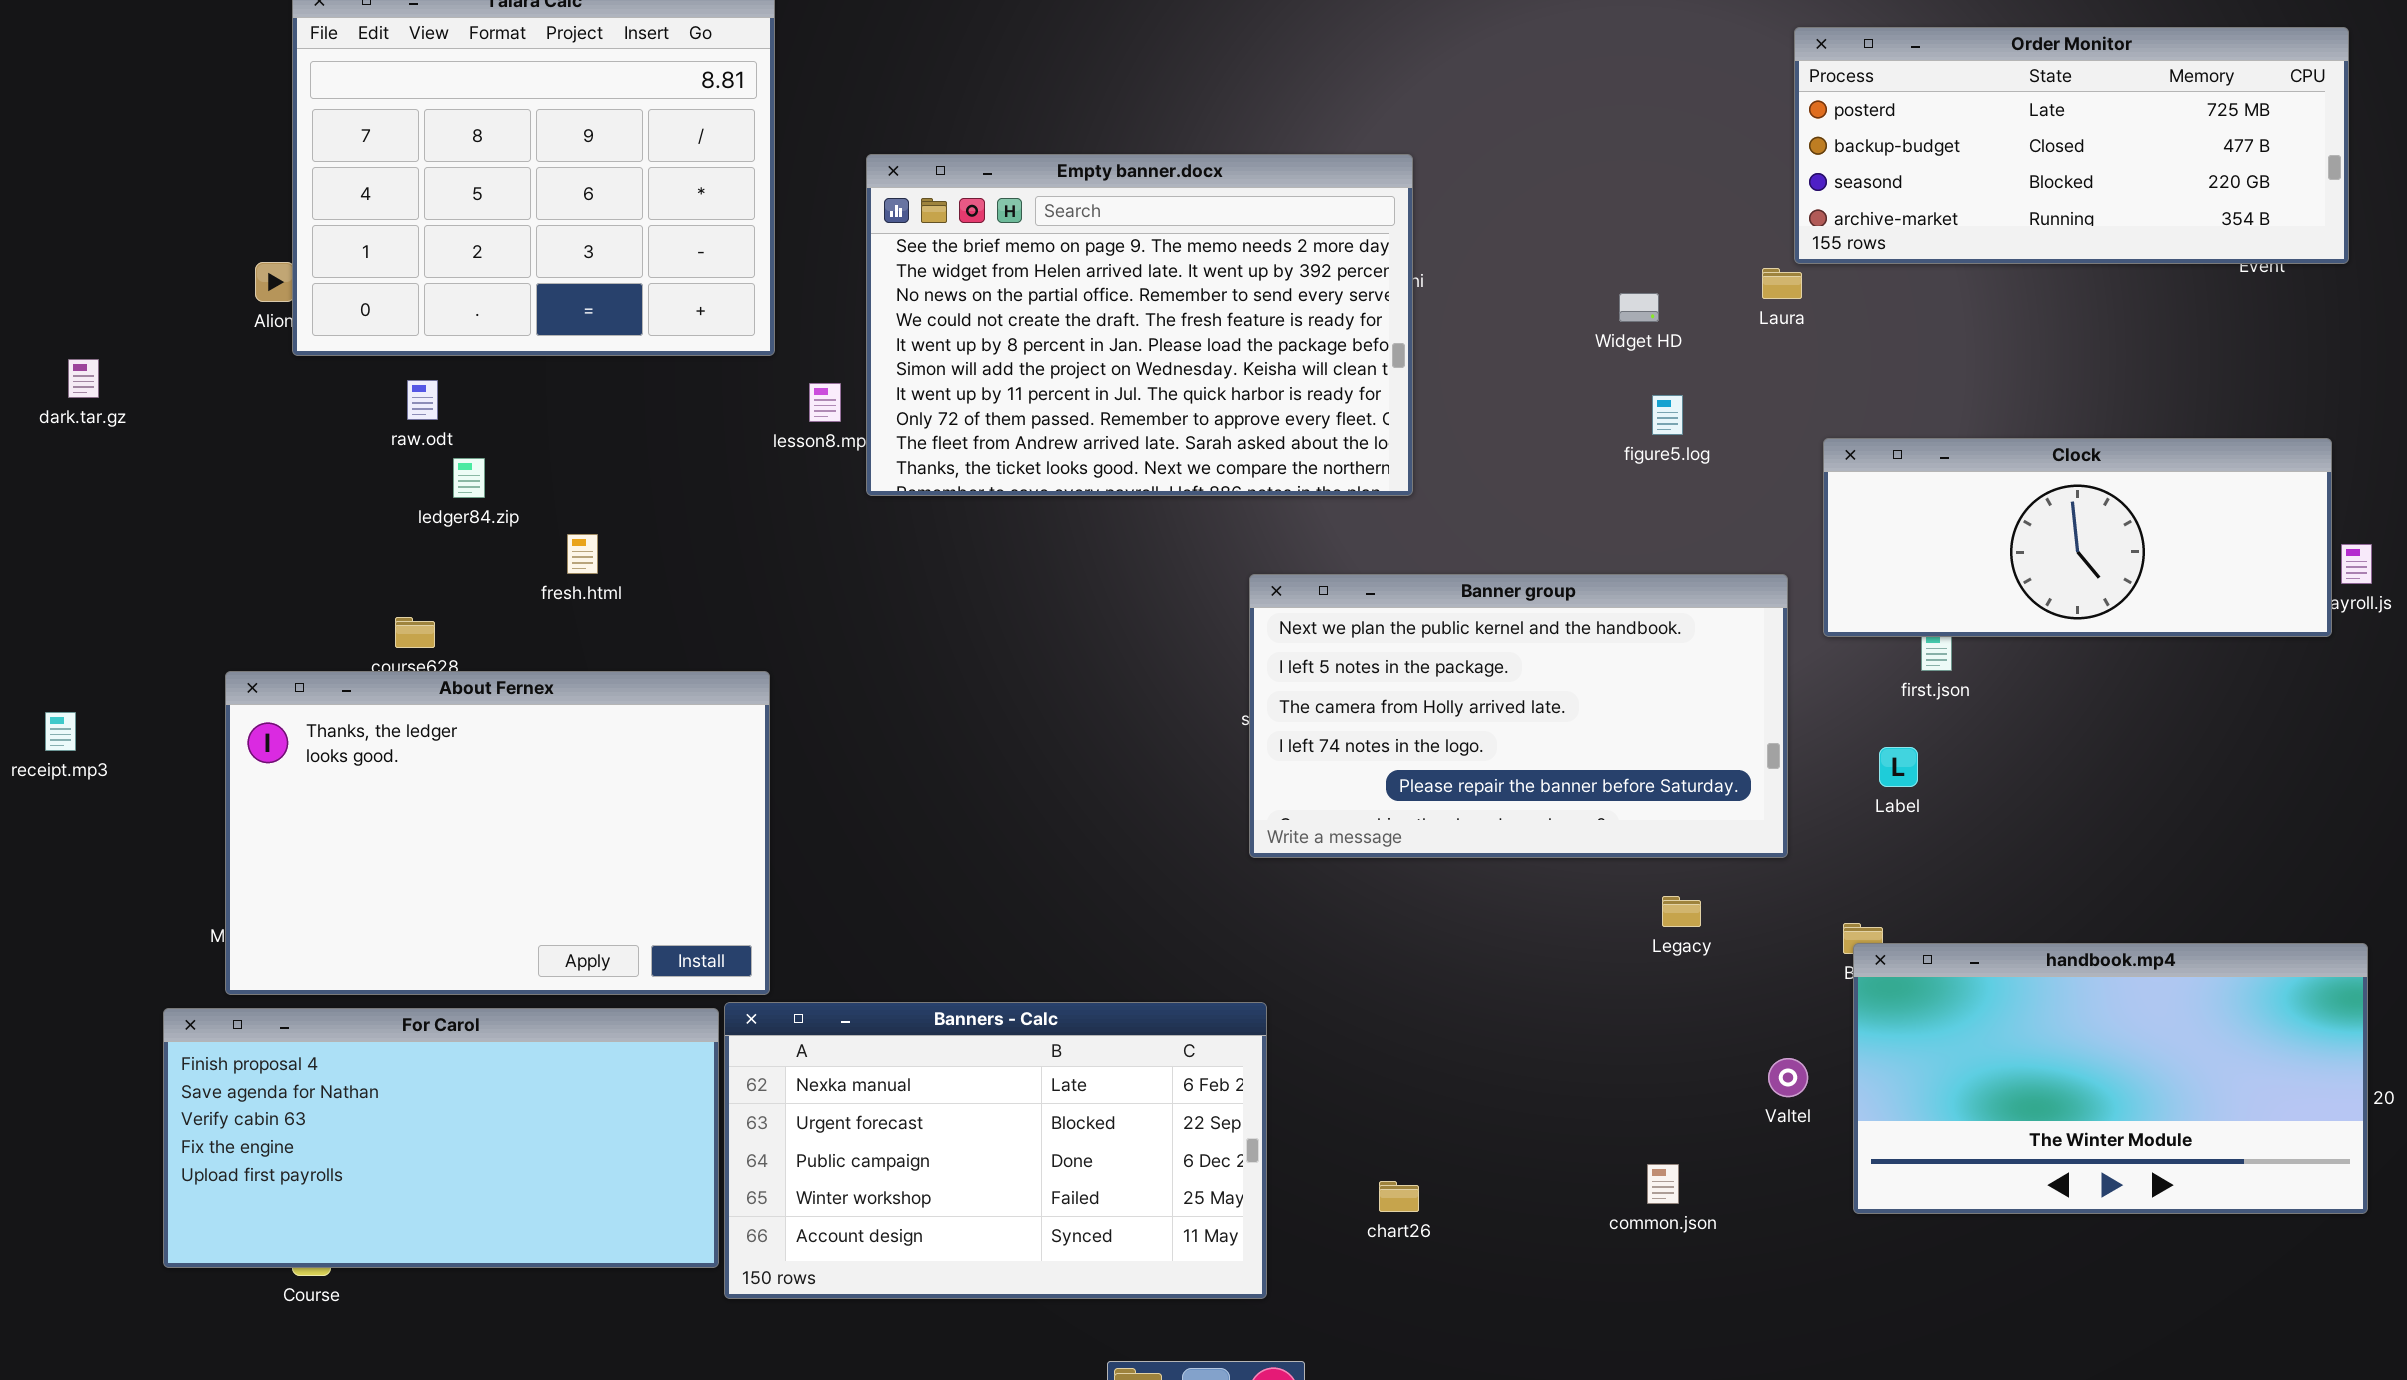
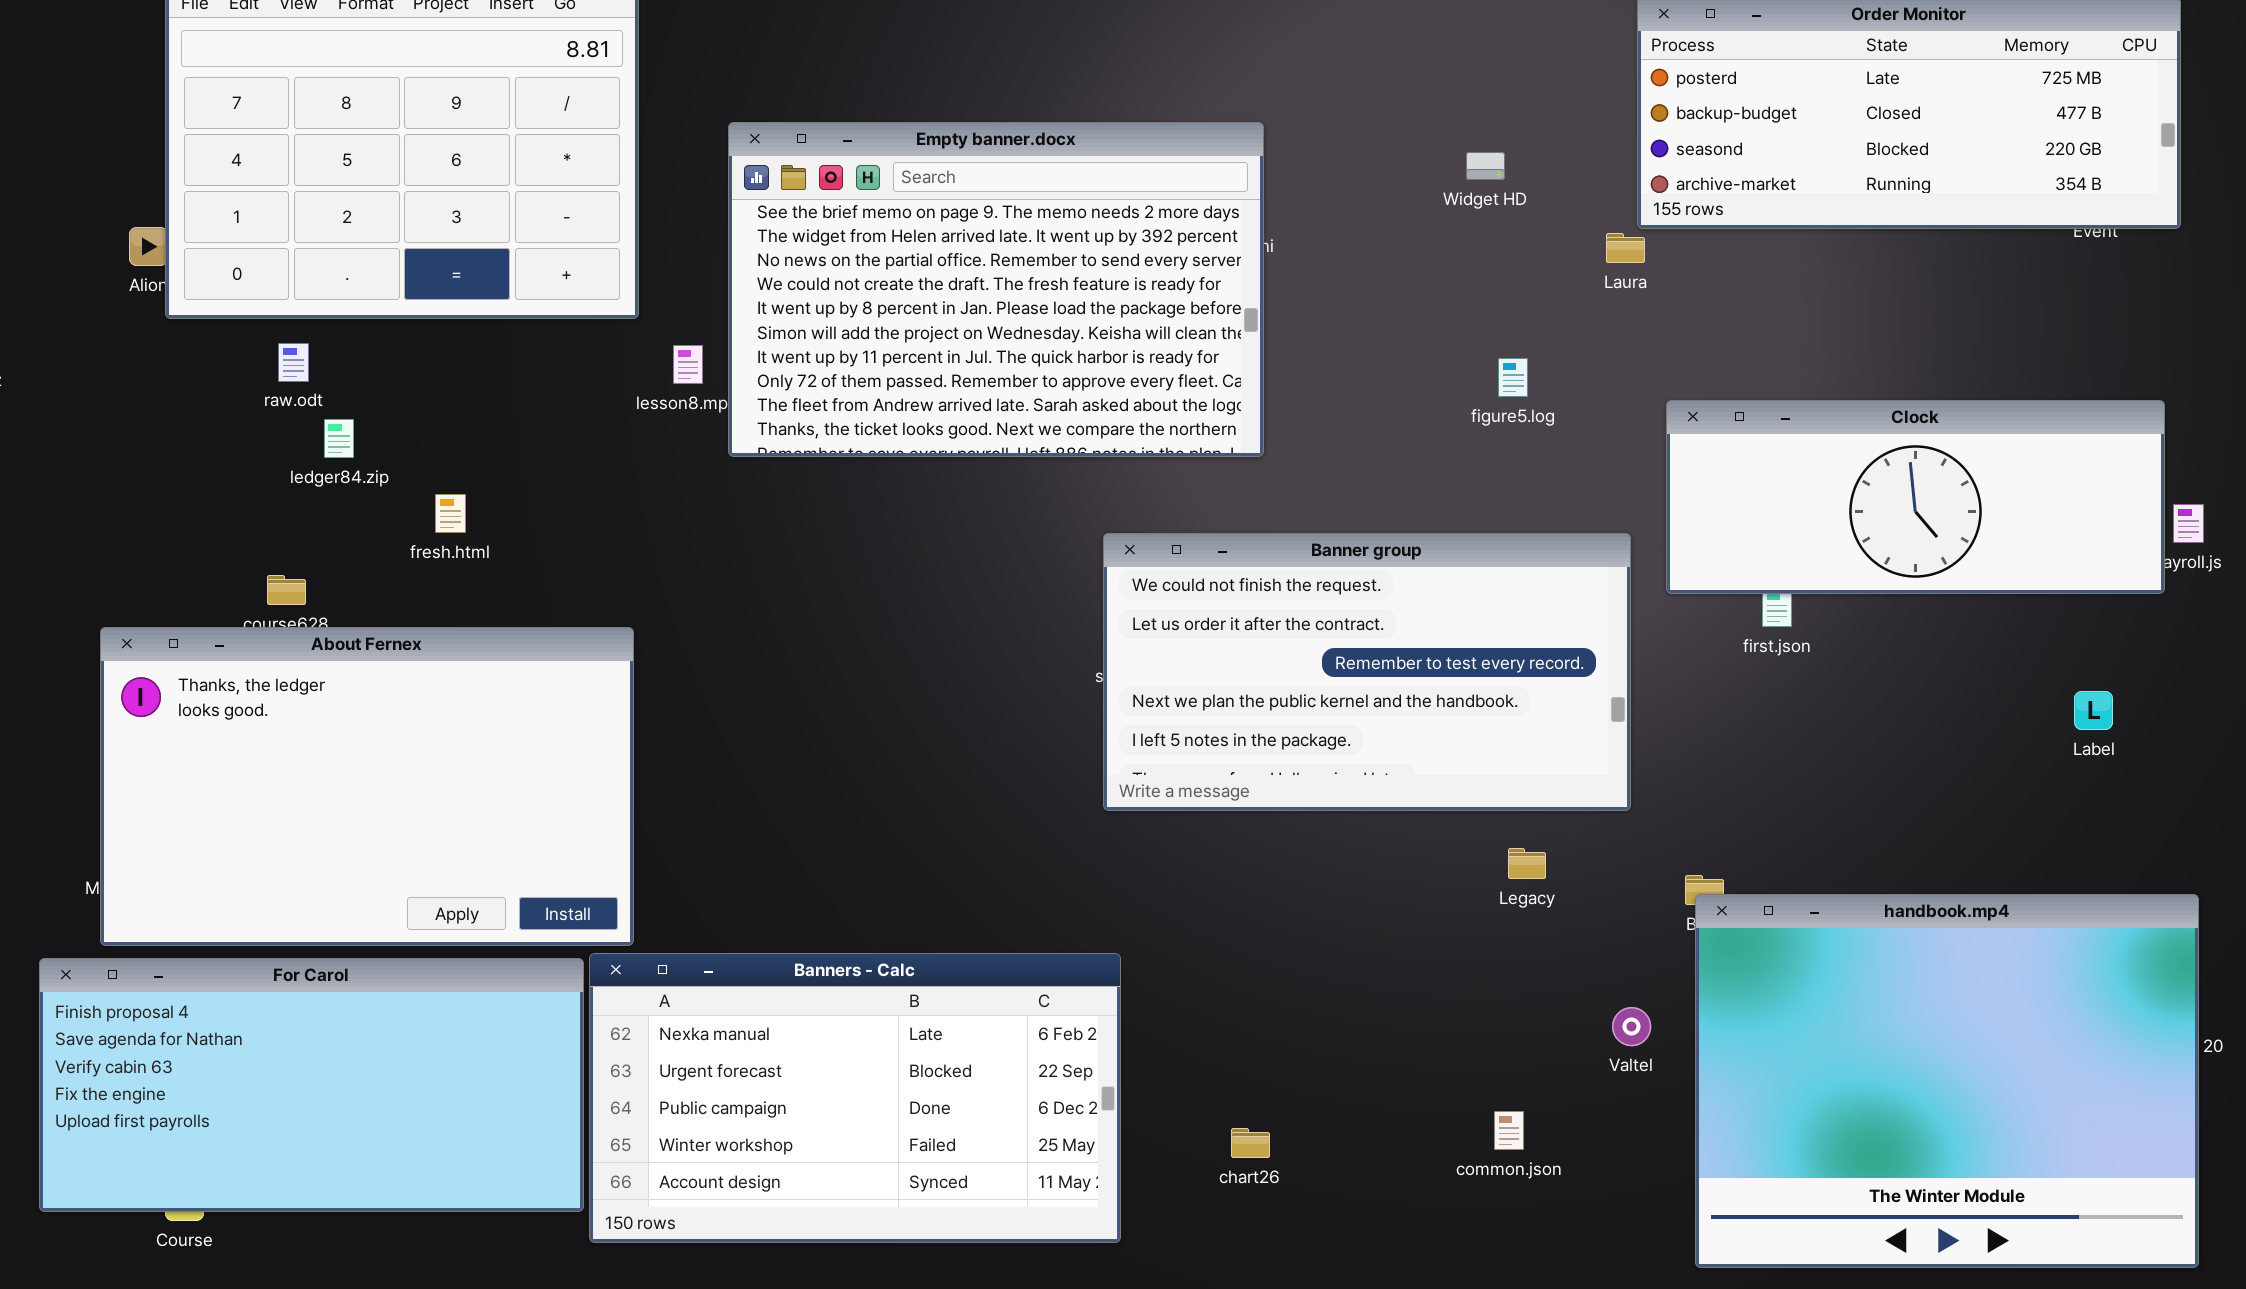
Widget HD: [1619,293,1659,322] -> [1466,152,1505,180], moved
Banner group: [1249,574,1788,858] -> [1103,533,1631,811], scrolled up 3 rows
Label: [1879,747,1918,787] -> [2074,691,2113,730], moved
handbook.mp4: [1853,943,2368,1214] -> [1695,894,2199,1268], resized

